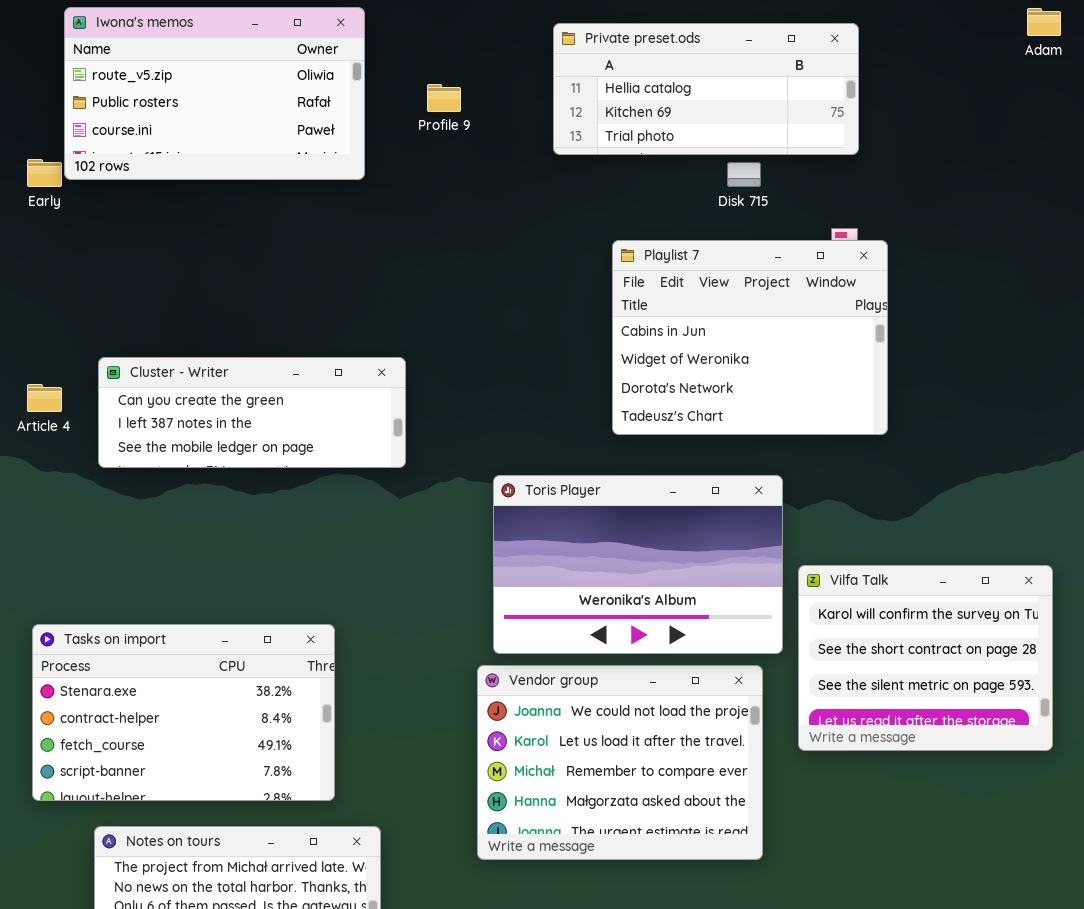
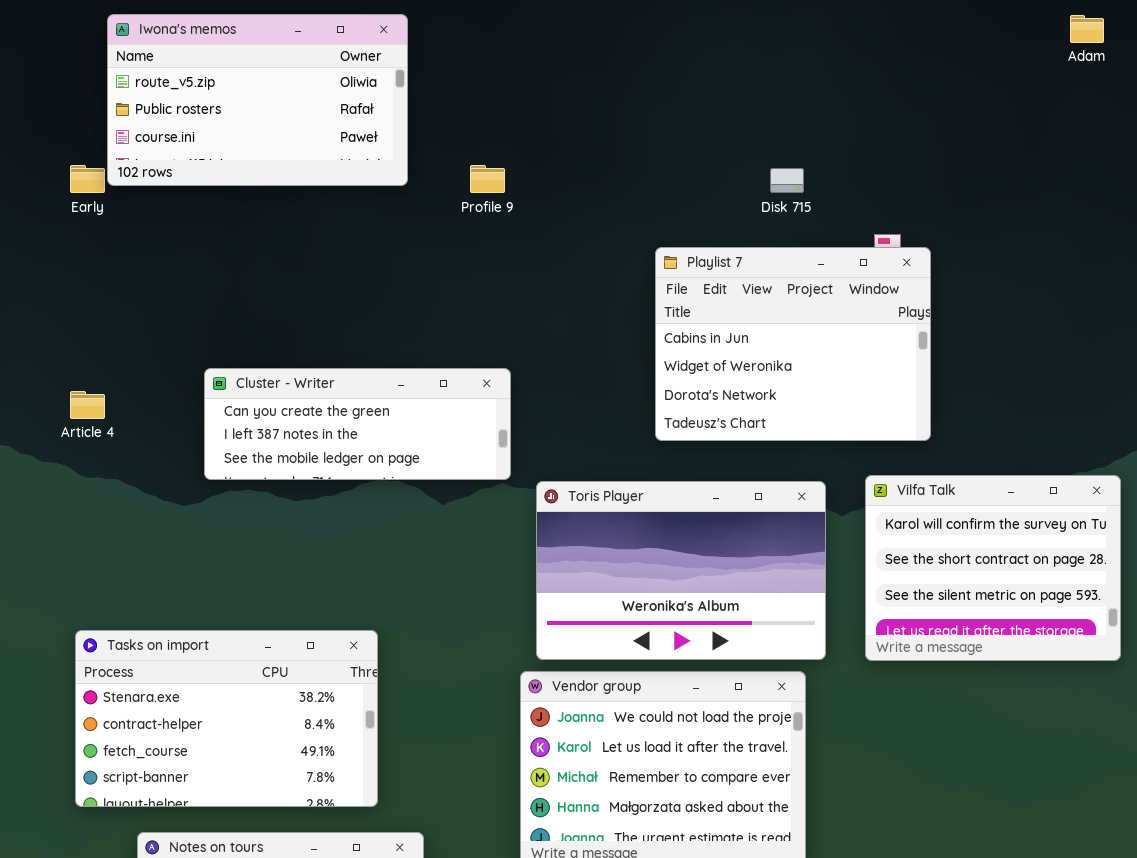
Private preset.ods: [553,23,859,155] -> none, closed
Profile 9: [427,84,461,112] -> [470,165,505,193], moved
Cluster - Writer: [98,357,406,468] -> [204,368,511,480], moved
Vilfa Talk: [798,565,1053,751] -> [865,475,1121,661], moved

